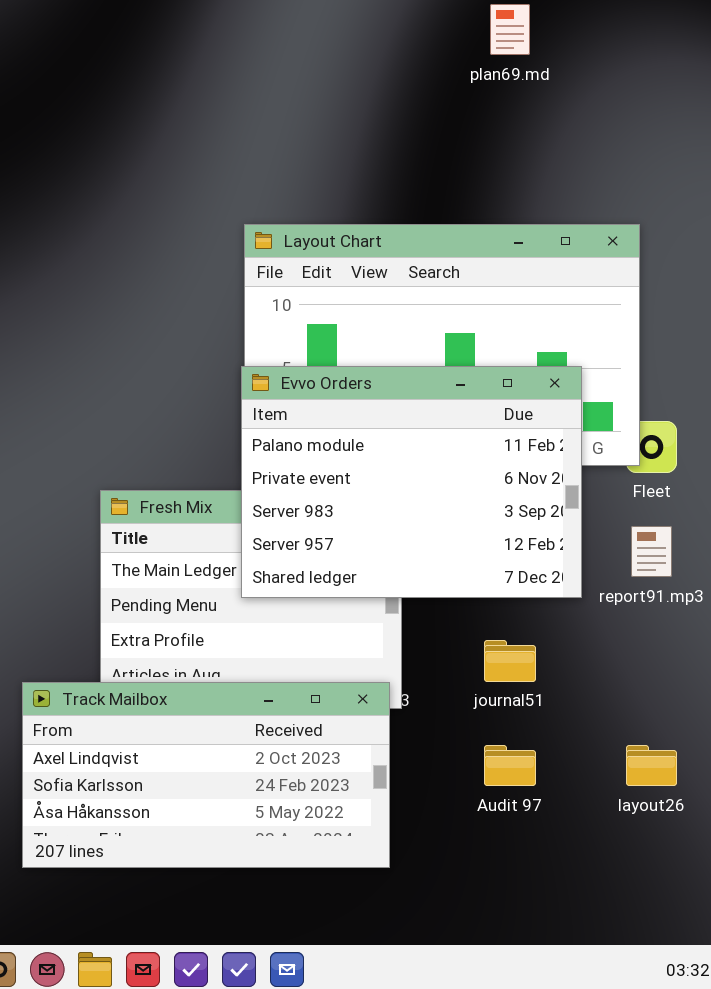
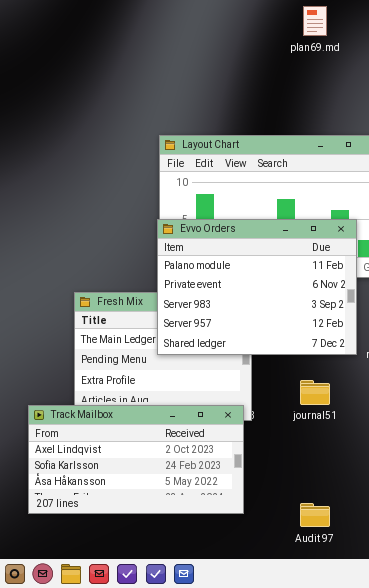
Audit 97: [484,745,536,786] -> [300,503,330,527], moved

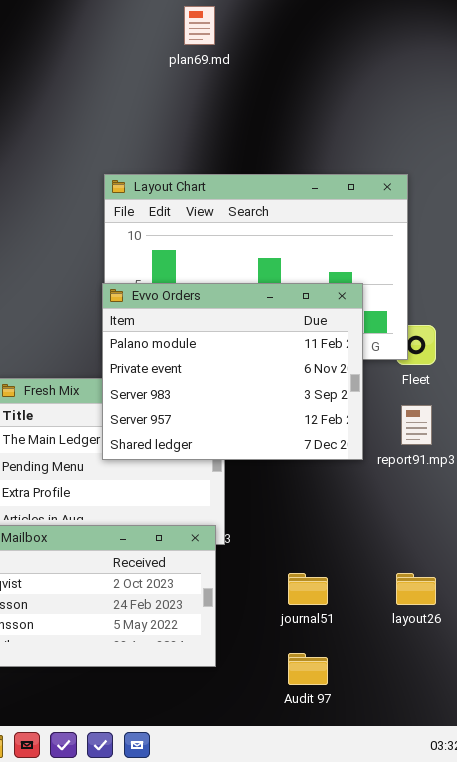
plan69.md: [303,6,327,36] -> [184,6,215,45], moved
journal51: [300,380,330,405] -> [288,573,328,605], moved

